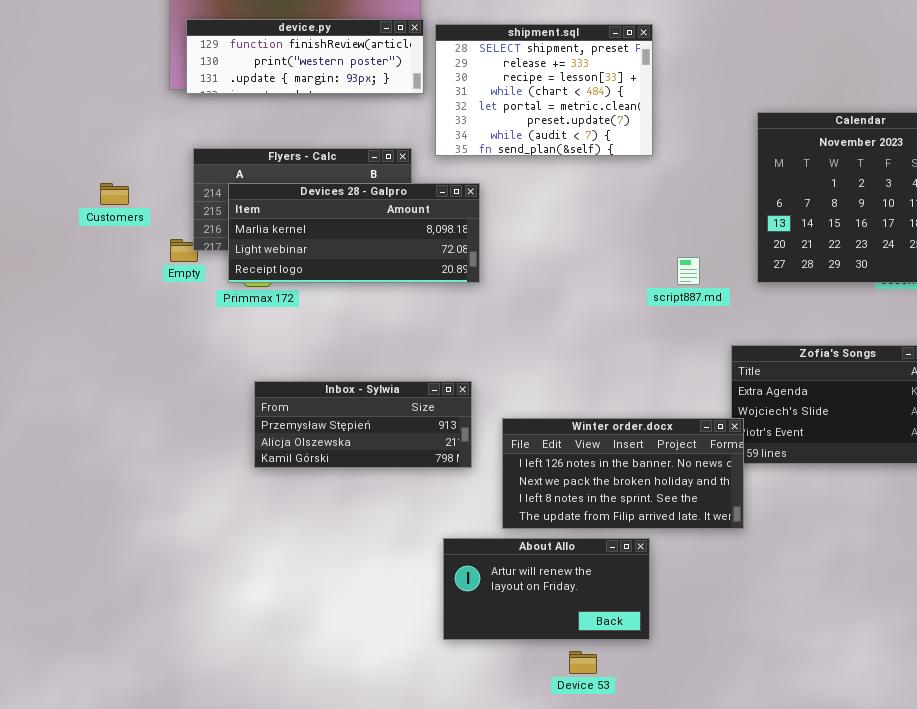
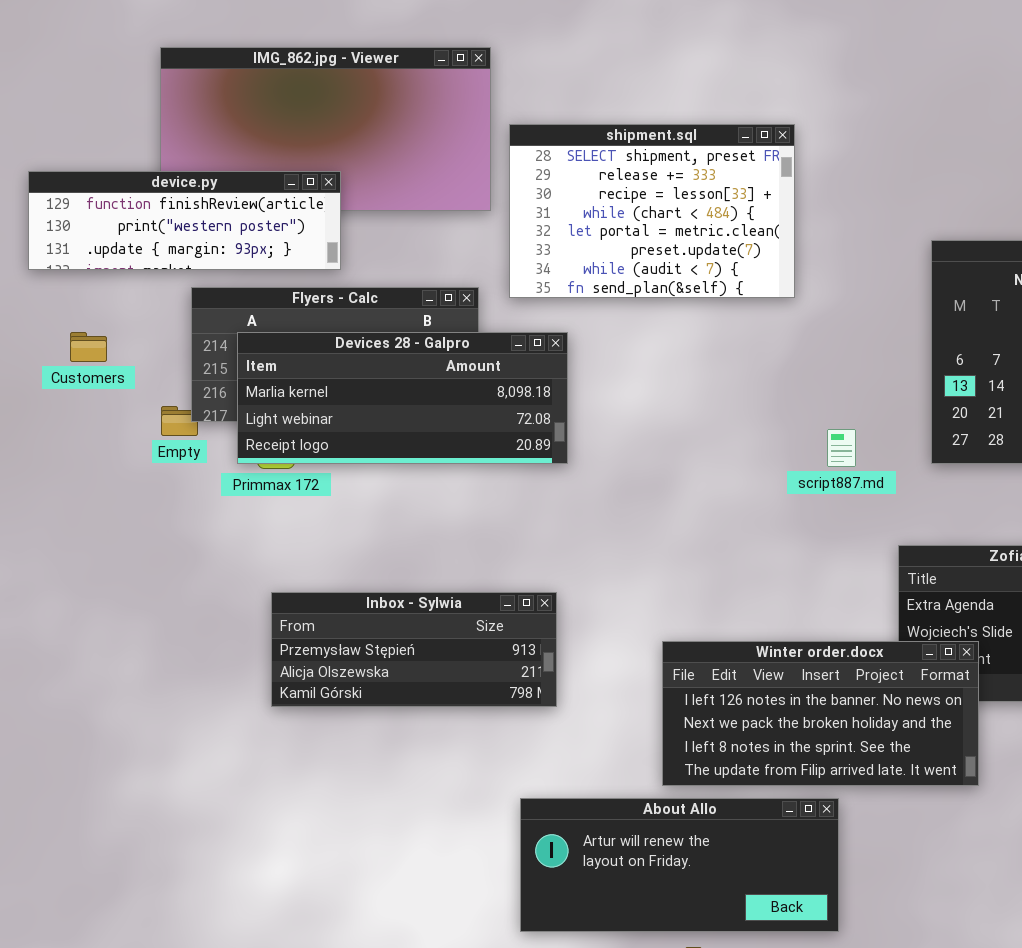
device.py: [186,19,424,94] -> [28,171,341,270], moved
Winter order.docx: [502,418,744,529] -> [662,641,979,786], moved
About Allo: [443,538,650,640] -> [520,798,839,932], resized

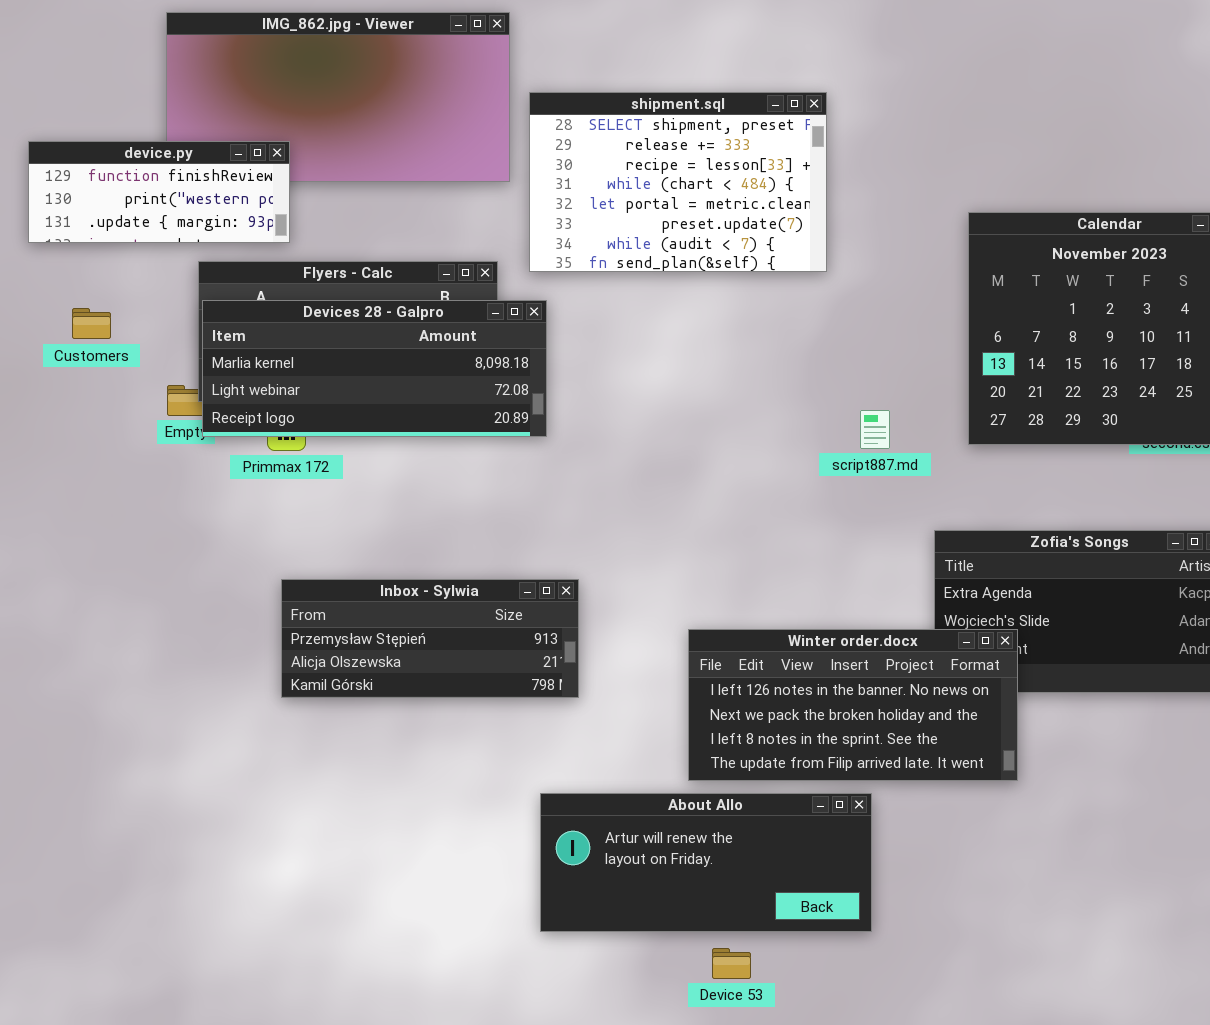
device.py: [28,171,341,270] -> [28,141,290,243], resized
Devices 28 - Galpro: [237,332,568,464] -> [202,300,547,437], moved

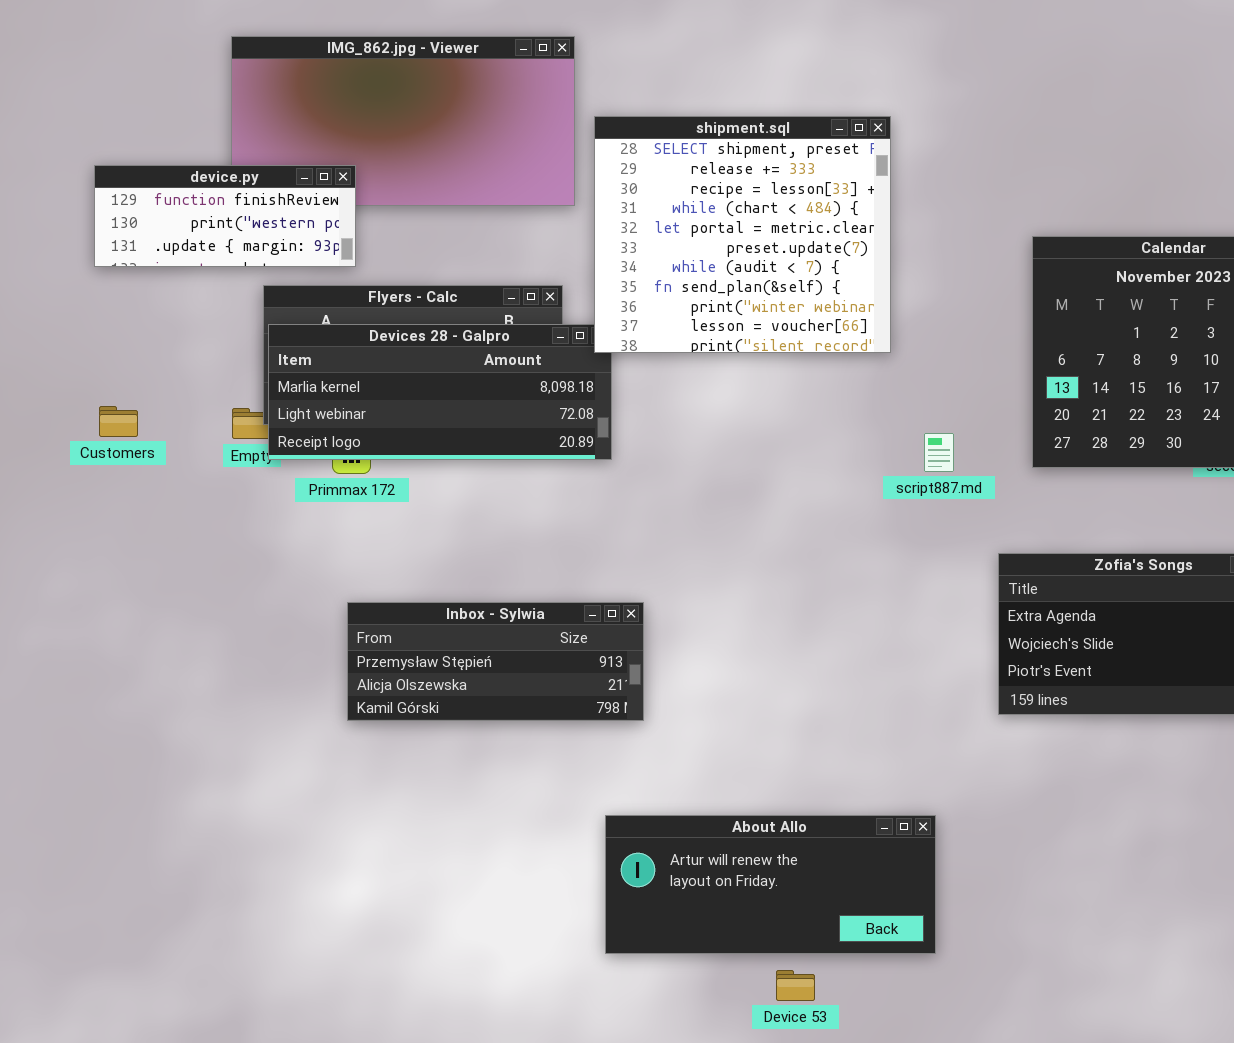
shipment.sql: [529,92,827,272] -> [594,116,891,353], resized
Customers: [72,308,111,339] -> [99,406,138,437], moved
Winter order.docx: [688,629,1018,781] -> none, closed

